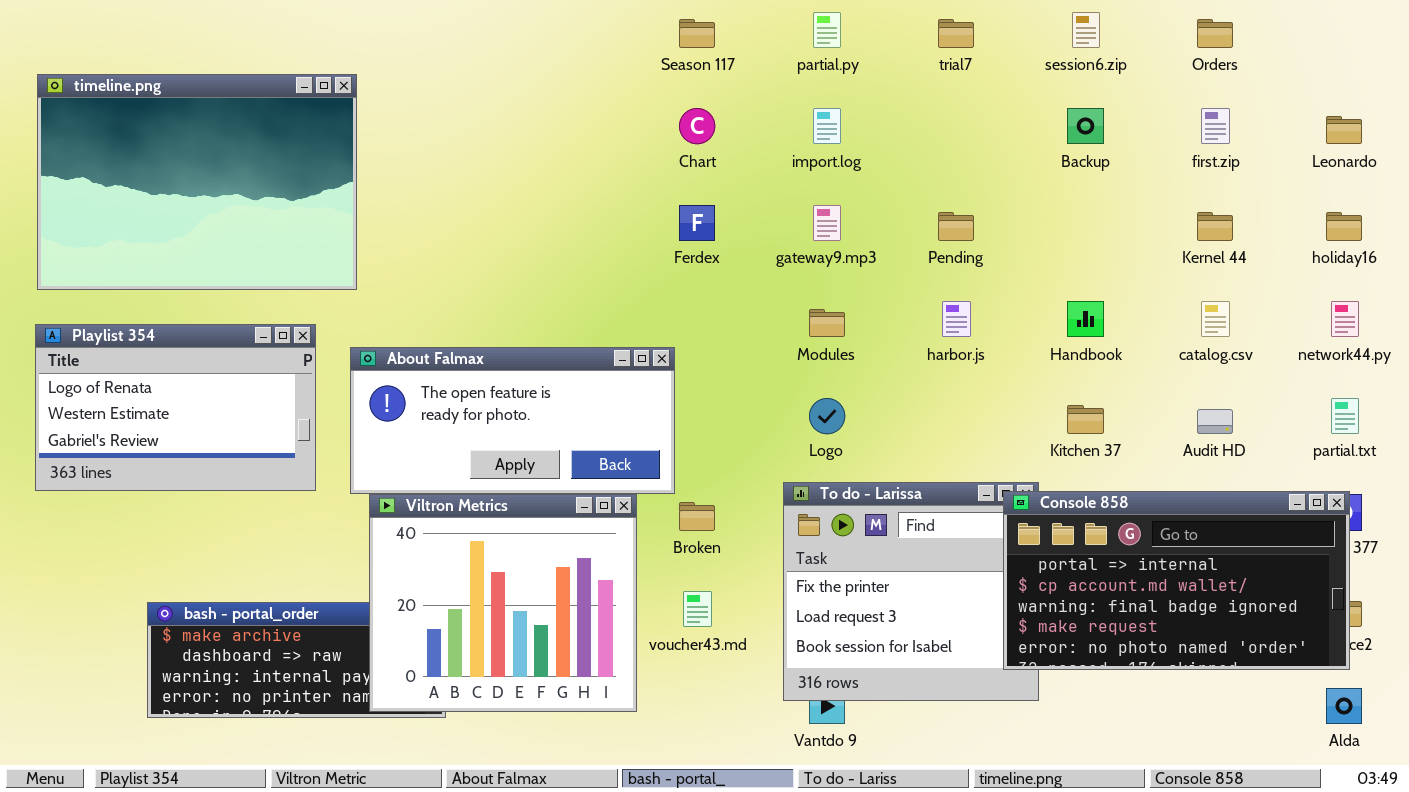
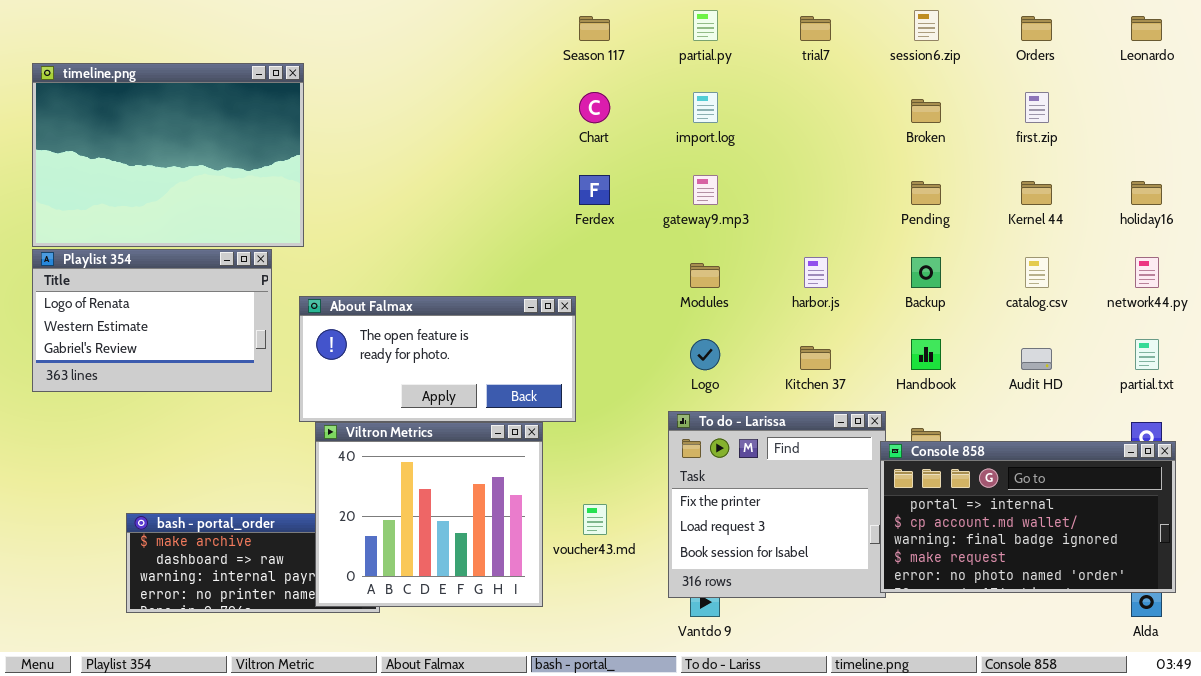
Backup: [1067,108,1104,144] -> [911,257,941,288], moved
Leonardo: [1326,116,1362,144] -> [1131,16,1162,41], moved
Pending: [938,212,974,241] -> [911,181,941,205], moved
Handbook: [1067,301,1104,337] -> [911,339,941,370], moved
Playlist 354: [35,324,316,491] -> [32,249,272,392], moved
Kitchen 37: [1067,405,1104,434] -> [800,346,831,370], moved
Console 858: [1003,491,1350,670] -> [880,441,1176,593], moved
Broken: [679,502,715,531] -> [911,99,941,123], moved

